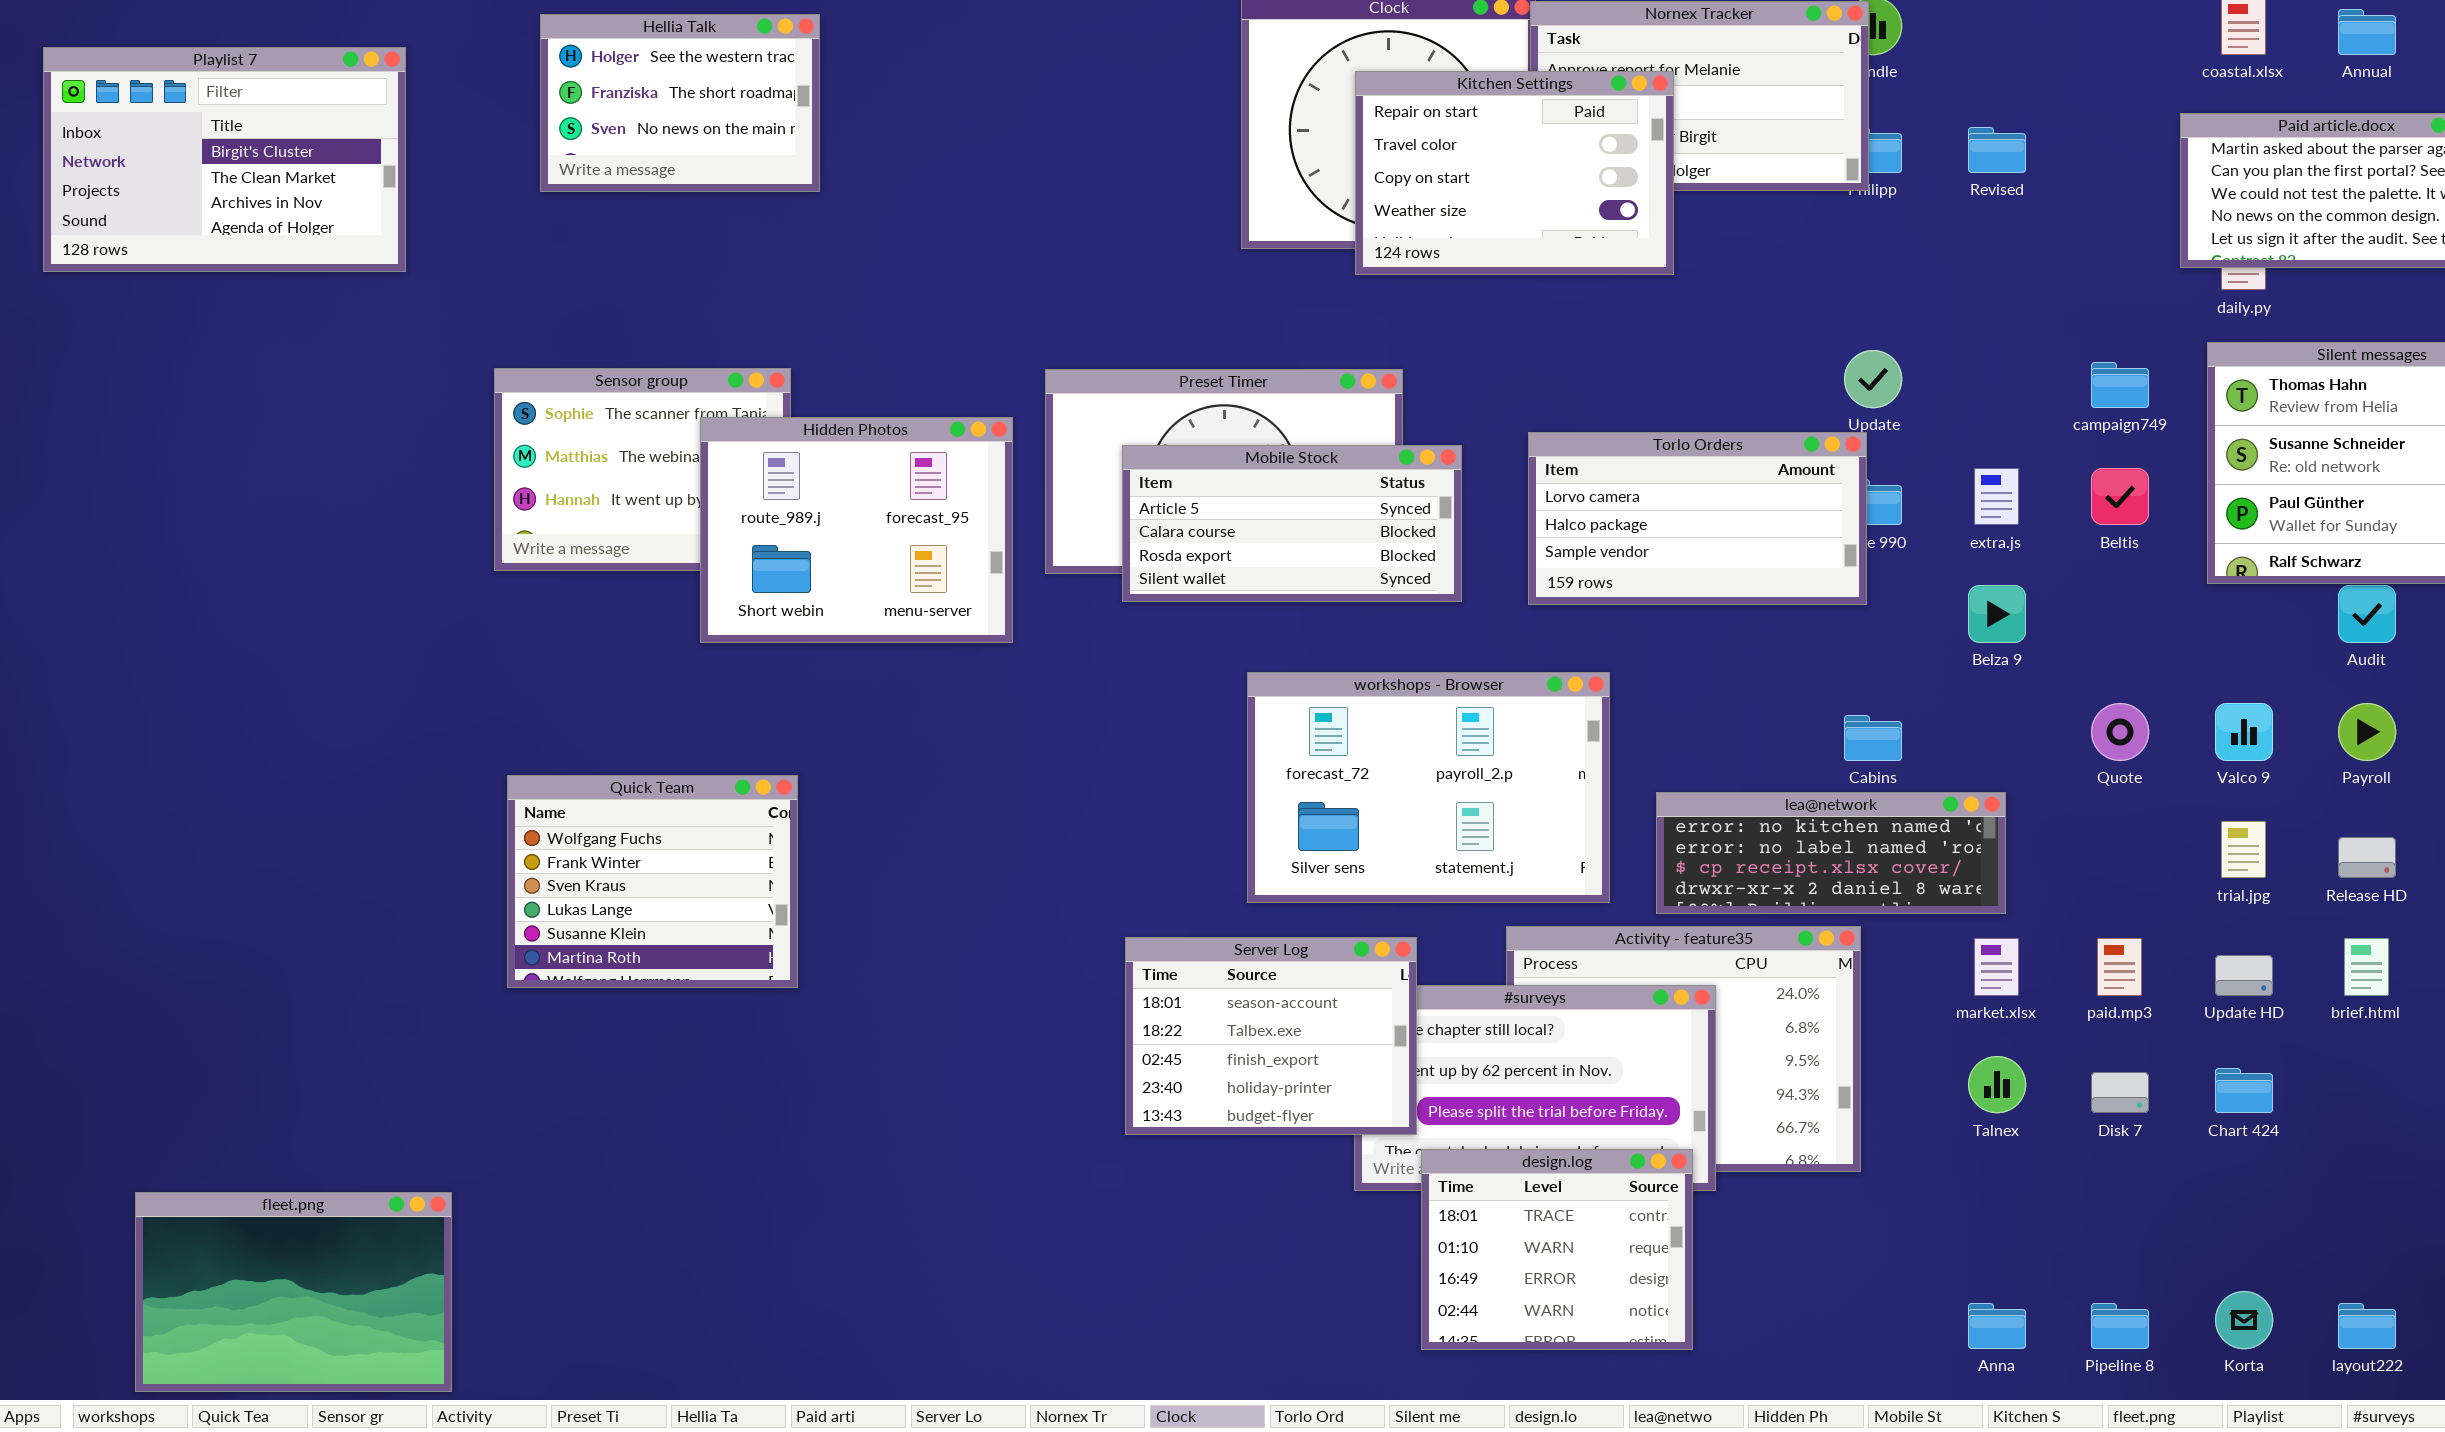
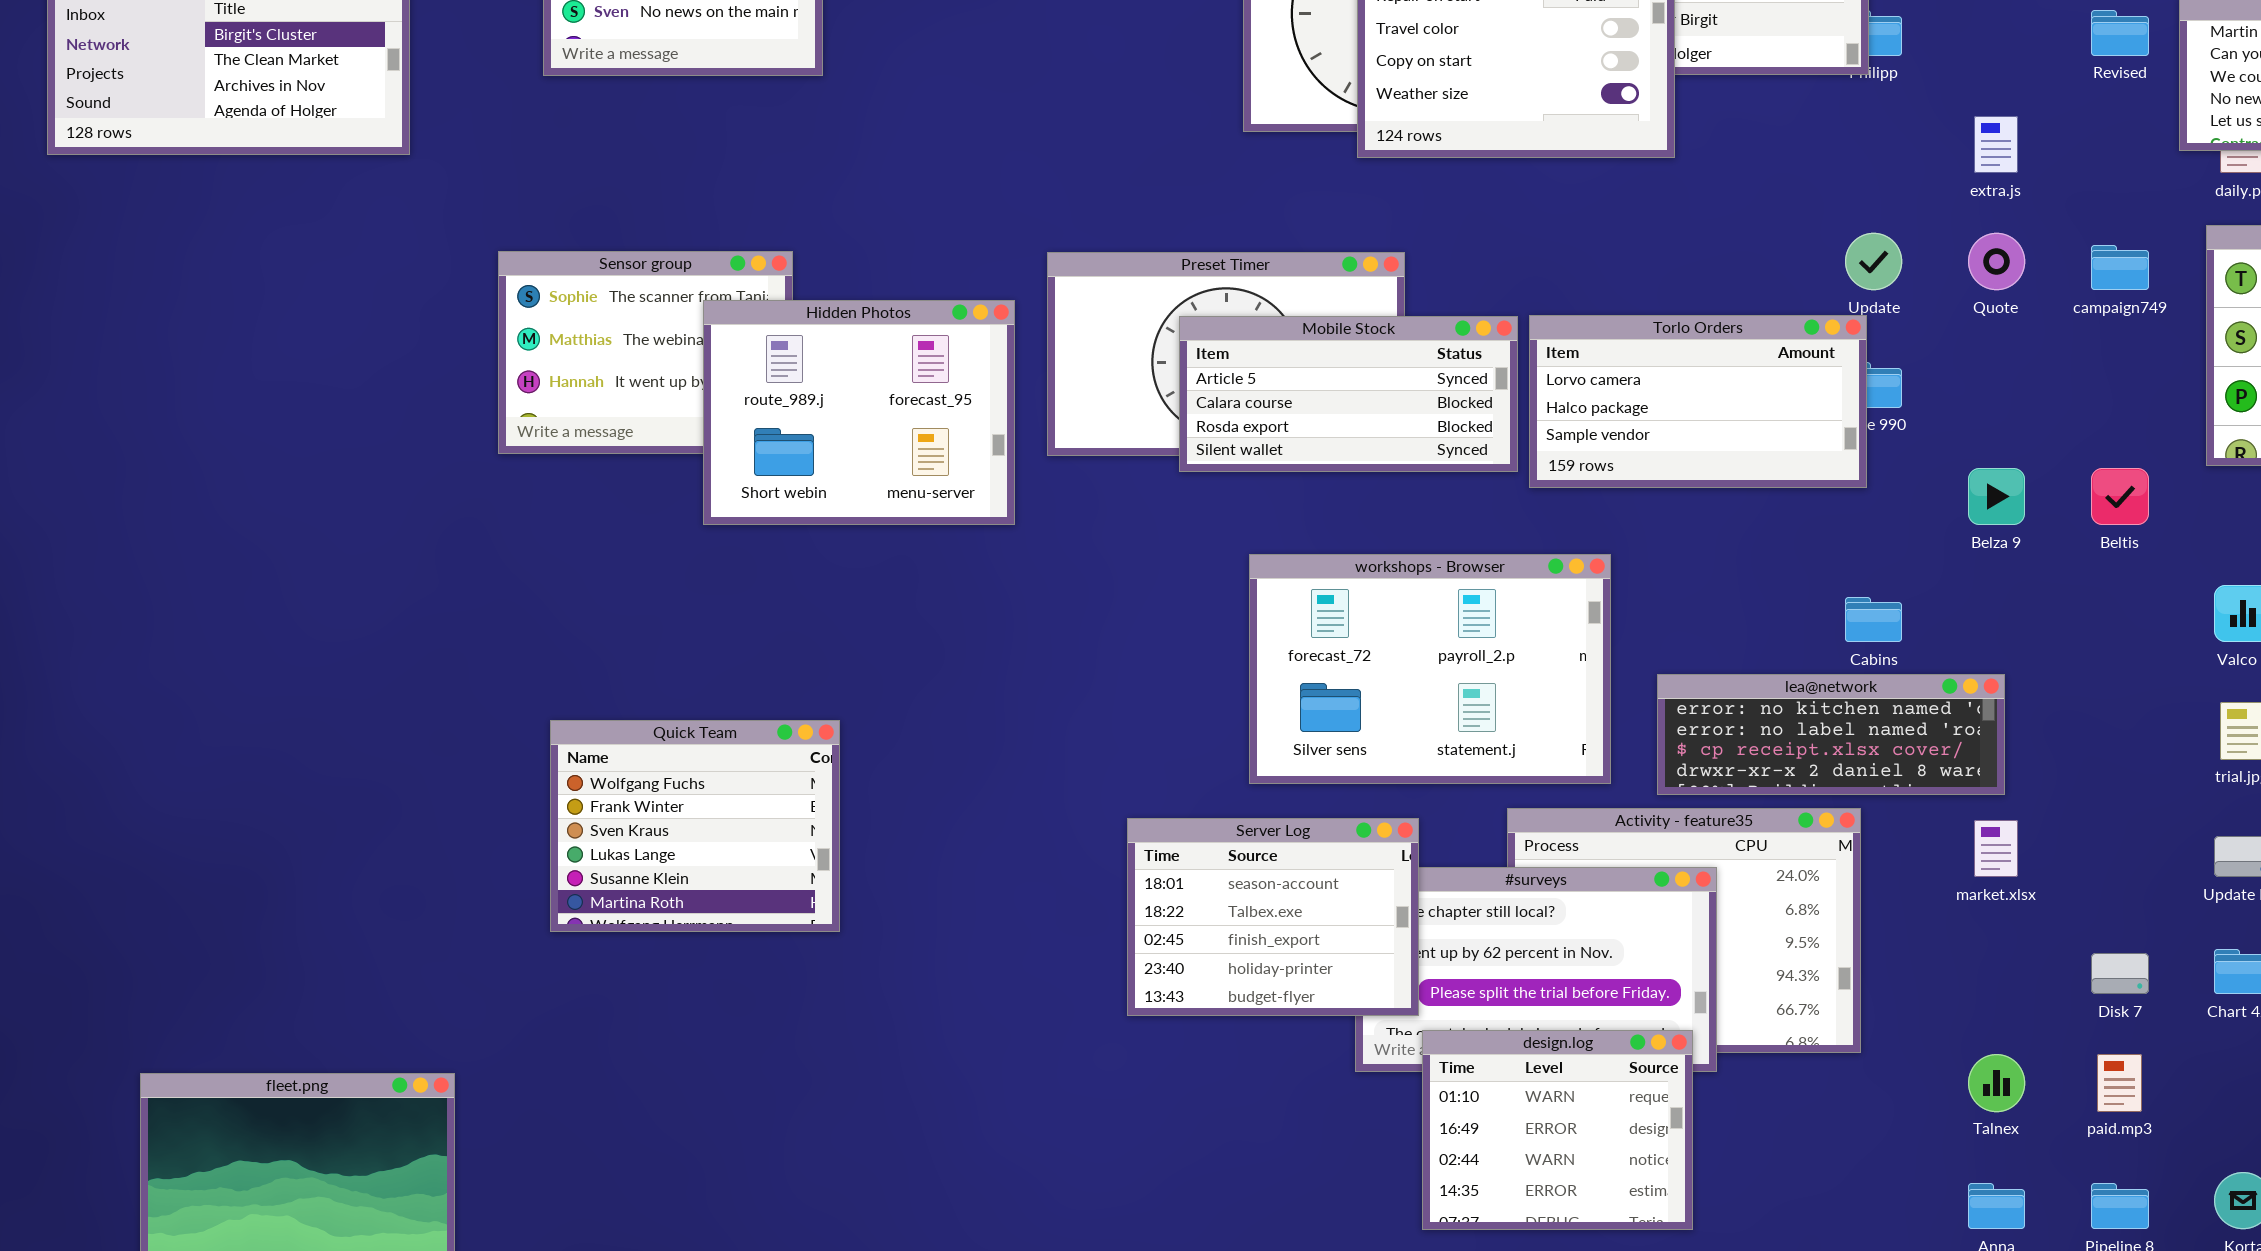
Revised: [1968,127,2026,173] -> [2091,10,2149,56], moved
Mobile Stock: [1122,445,1462,602] -> [1179,316,1518,472], moved
extra.js: [1974,468,2019,525] -> [1974,116,2018,173], moved
Beltis: [2091,468,2149,525] -> [2091,468,2149,525], moved
Quote: [2091,703,2149,761] -> [1968,233,2025,290], moved
Quick Team: [507,775,798,988] -> [550,720,840,932], moved
paid.mp3: [2097,938,2142,996] -> [2097,1054,2142,1112], moved
Talnex: [1968,1056,2026,1113] -> [1968,1054,2025,1112], moved
design.log: [1421,1149,1693,1350] -> [1422,1030,1693,1230], scrolled down 1 row

